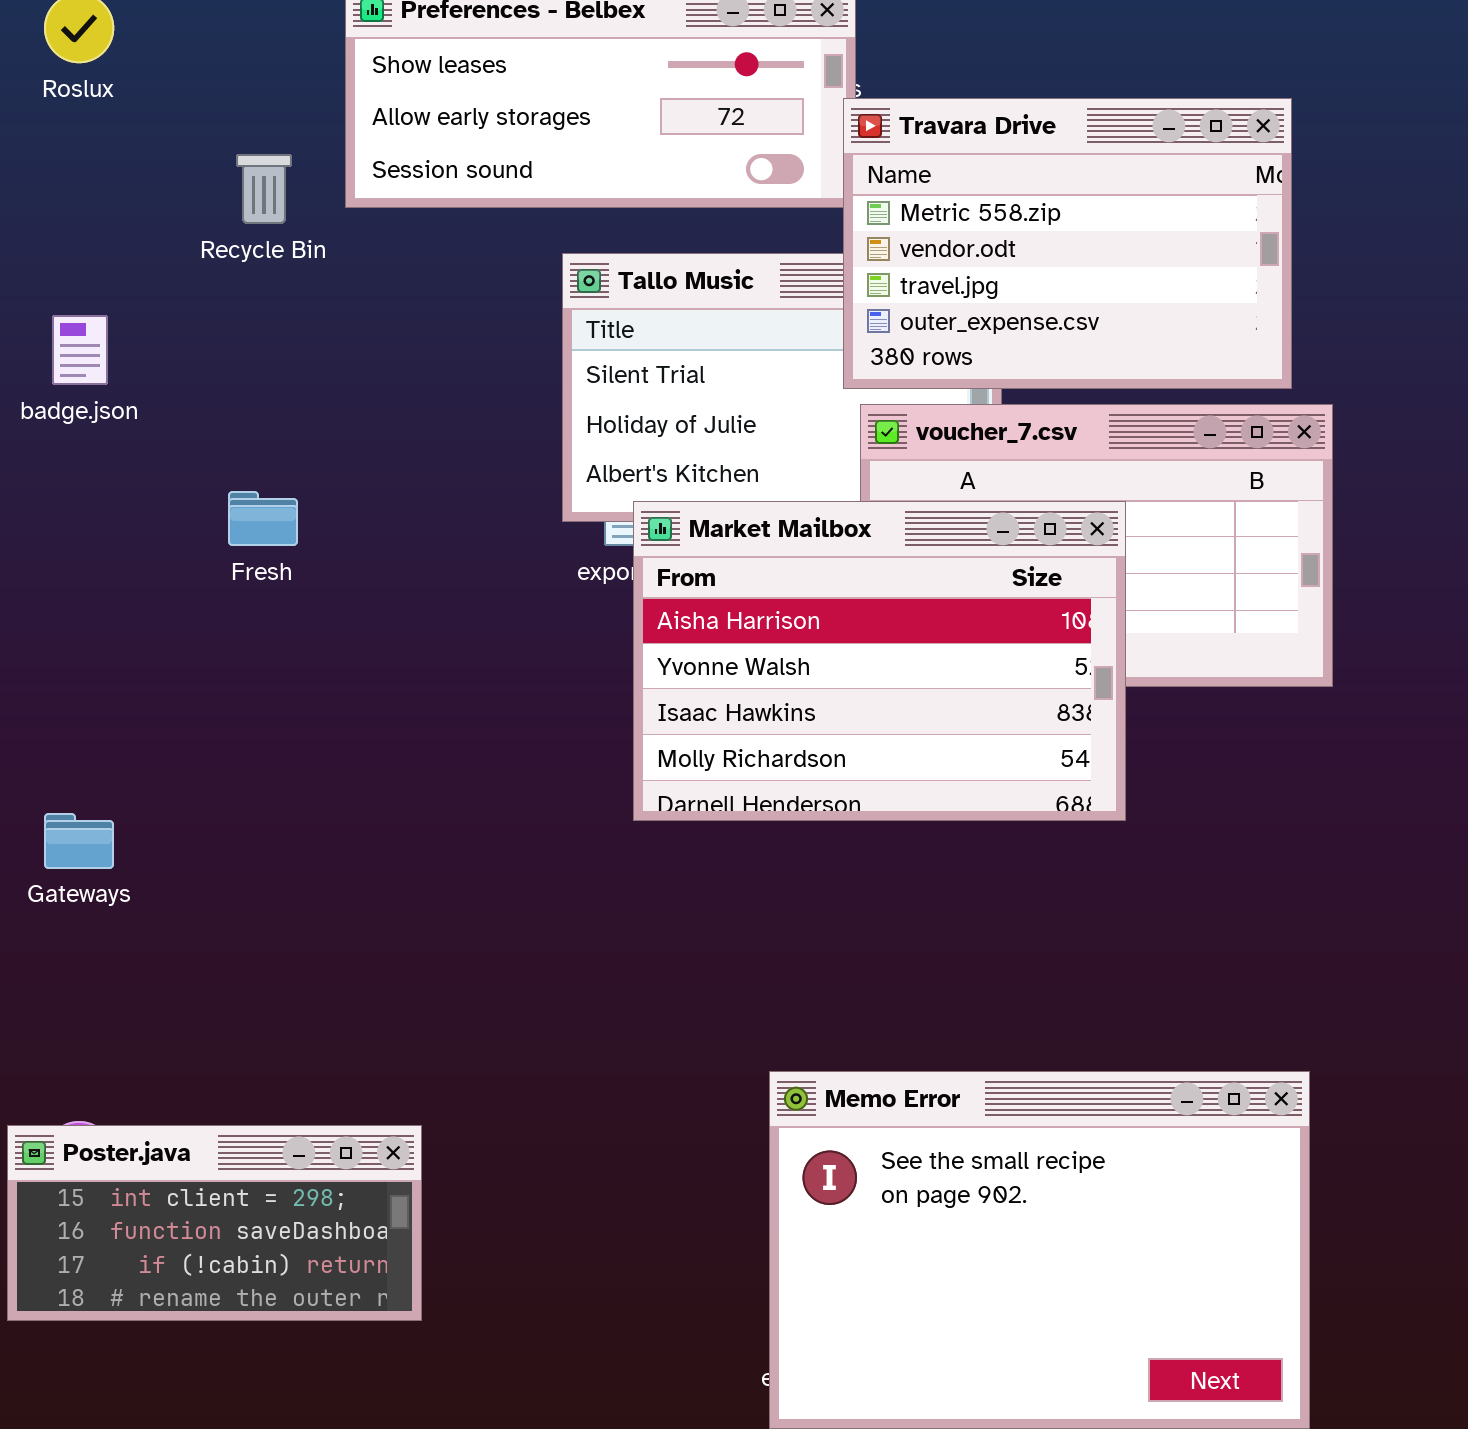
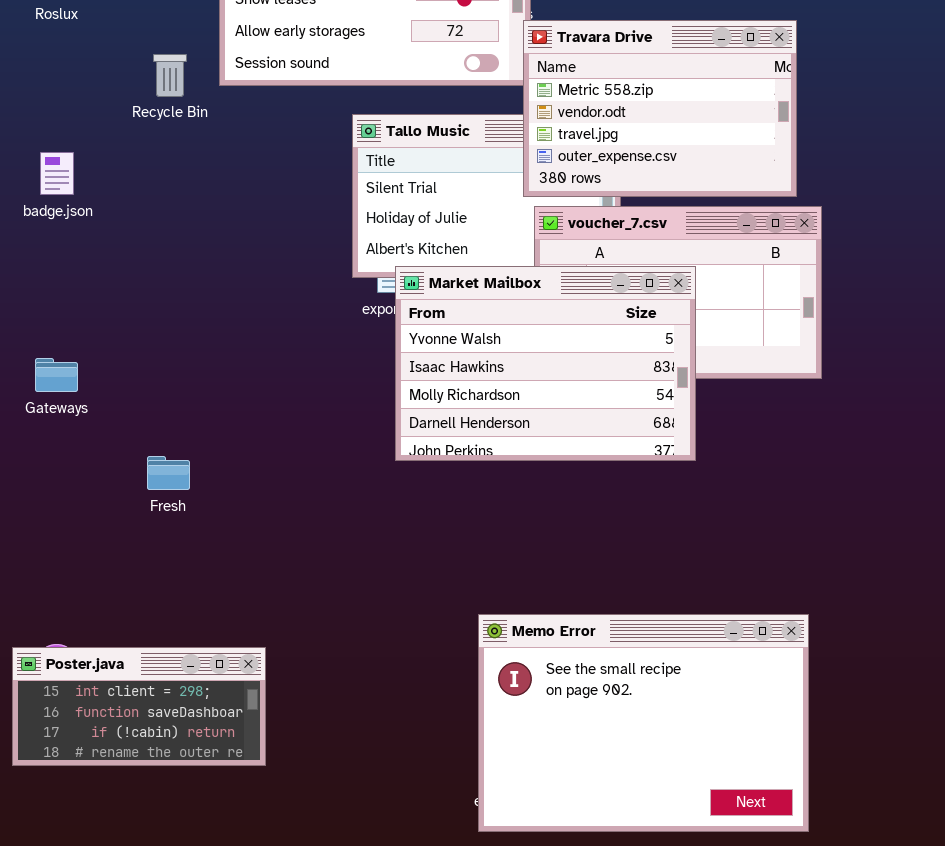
Fresh: [228,491,298,546] -> [147,456,190,490], moved
Market Mailbox: [633,501,1126,821] -> [395,266,696,461], scrolled down 1 row
Gateways: [44,813,114,869] -> [35,358,78,392], moved

